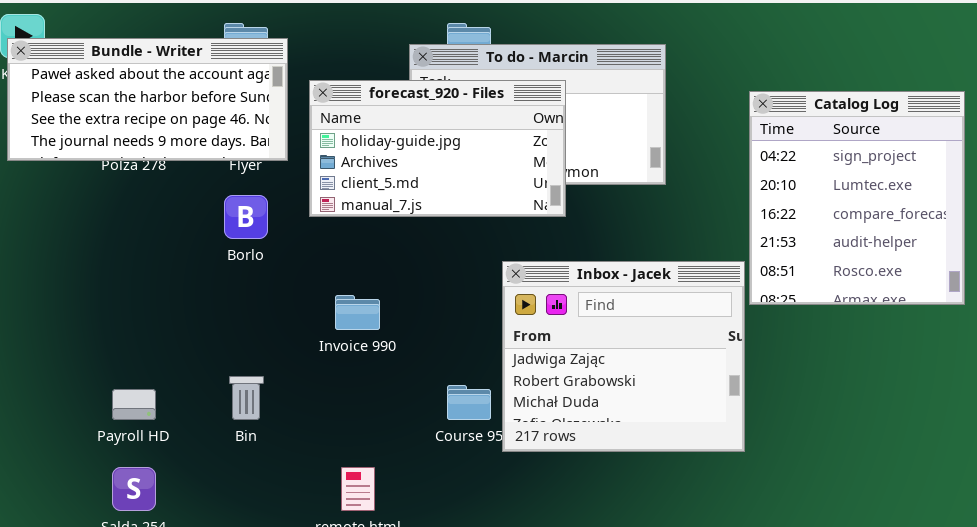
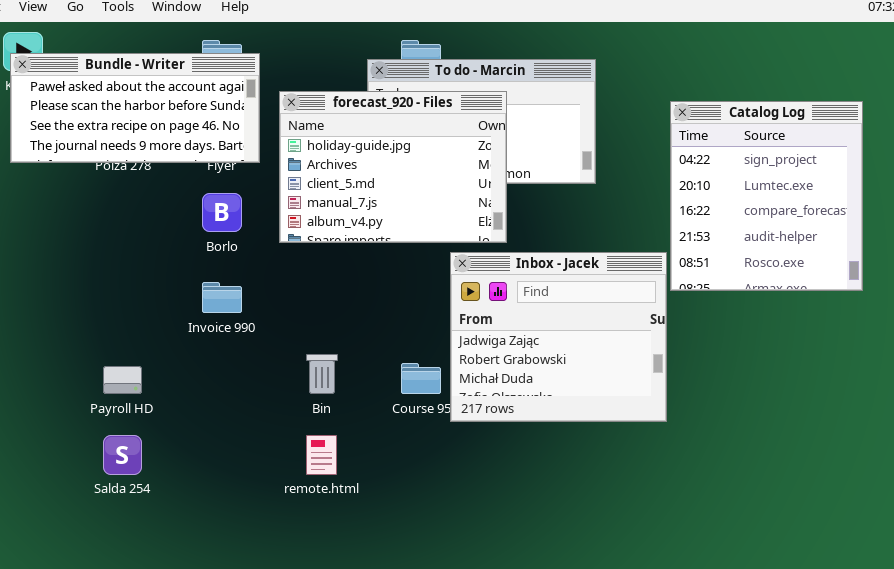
forecast_920 - Files: [309,80,566,217] -> [279,91,507,243], resized
Invoice 990: [335,295,380,330] -> [202,282,242,313], moved
Bin: [229,376,264,420] -> [306,354,338,394], moved

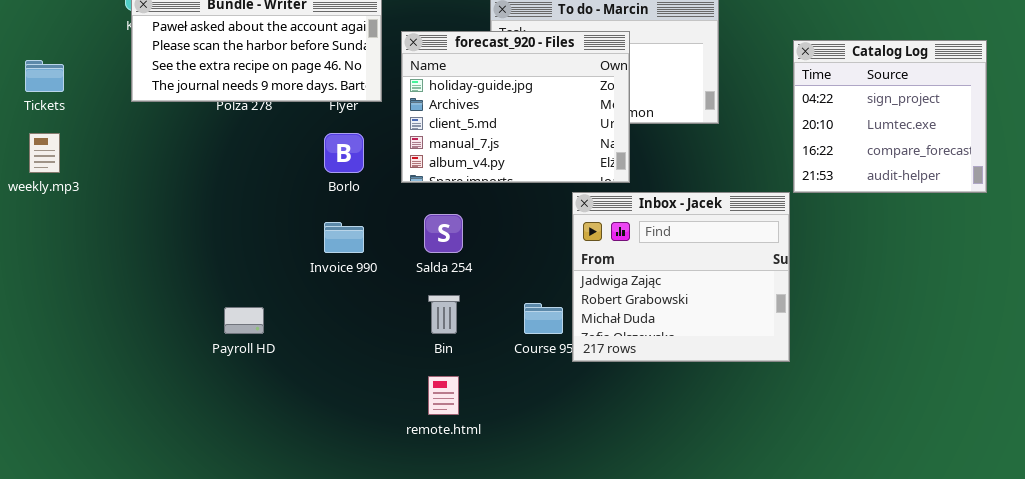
Catalog Log: [670,101,863,291] -> [793,40,987,193], resized
Salda 254: [103,435,142,475] -> [424,214,463,253], moved

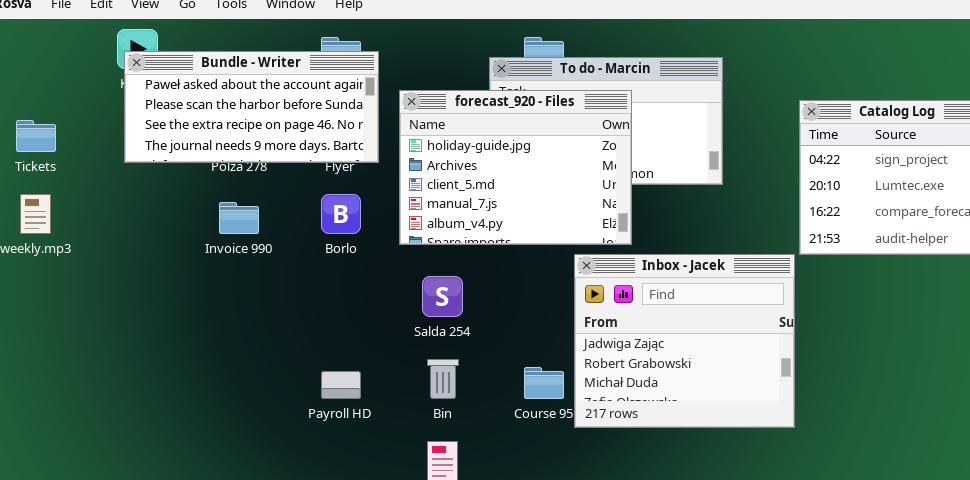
Invoice 990: [324,222,364,253] -> [219,202,259,234], moved
Payroll HD: [224,307,264,334] -> [321,371,361,399], moved

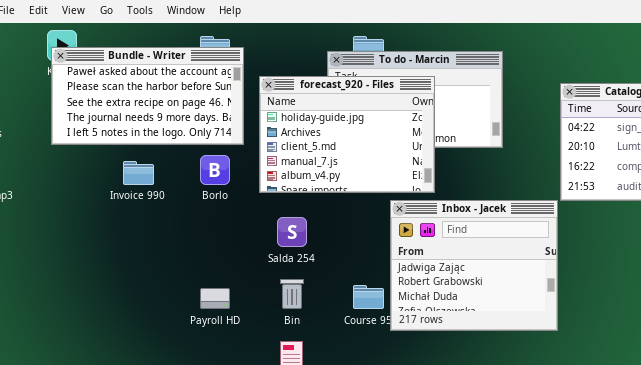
Bundle - Writer: [124,51,379,163] -> [51,47,244,145], resized

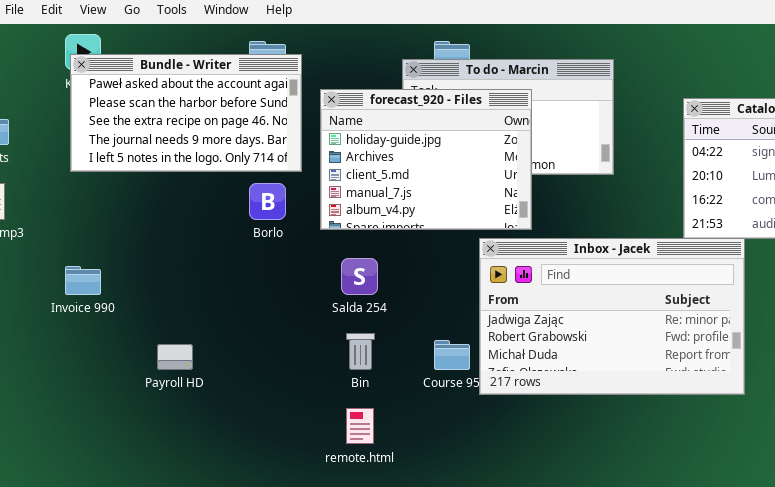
Invoice 990: [123,161,154,185] -> [65,266,101,295], moved
Inbox - Jacek: [390,200,558,331] -> [479,238,745,395], resized
Payroll HD: [200,288,230,309] -> [157,344,193,370], moved

